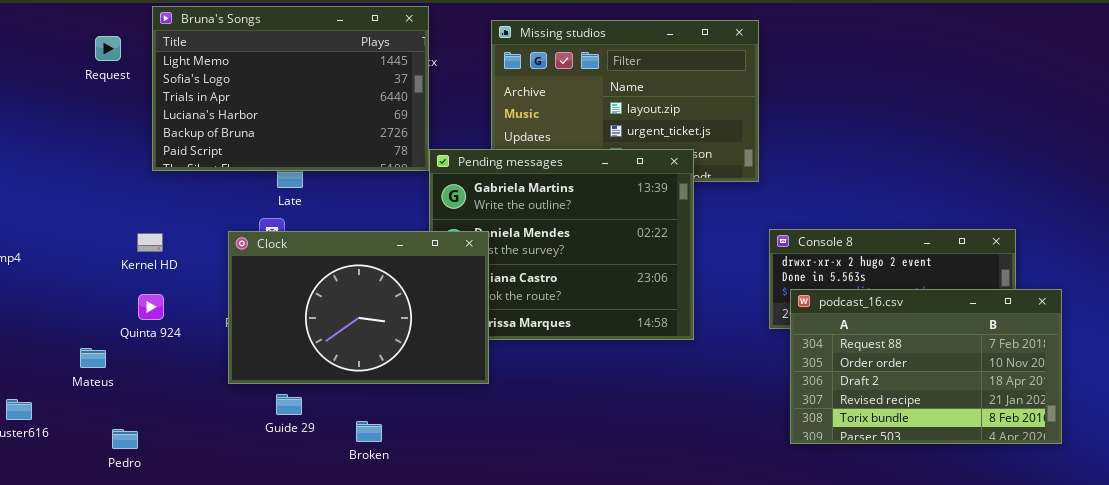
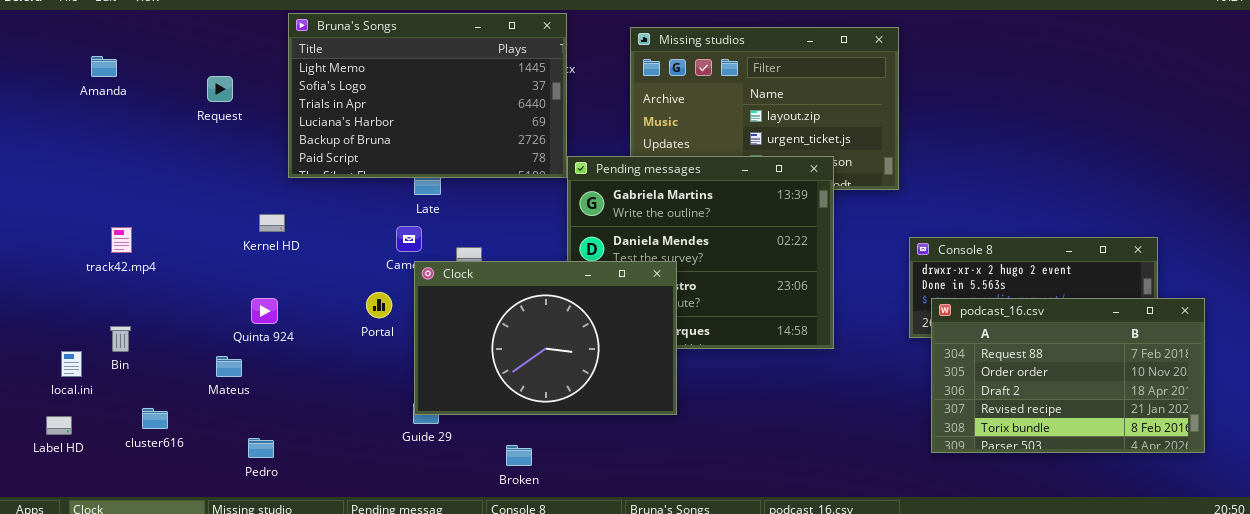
Request: [95,36,121,61] -> [207,76,233,102], moved
Clock: [228,231,489,384] -> [414,261,677,415], moved
Kernel HD: [137,233,163,252] -> [259,214,285,232], moved
Quinta 924: [138,294,164,320] -> [251,298,278,324], moved
Broken: [356,421,382,442] -> [506,445,532,466], moved

